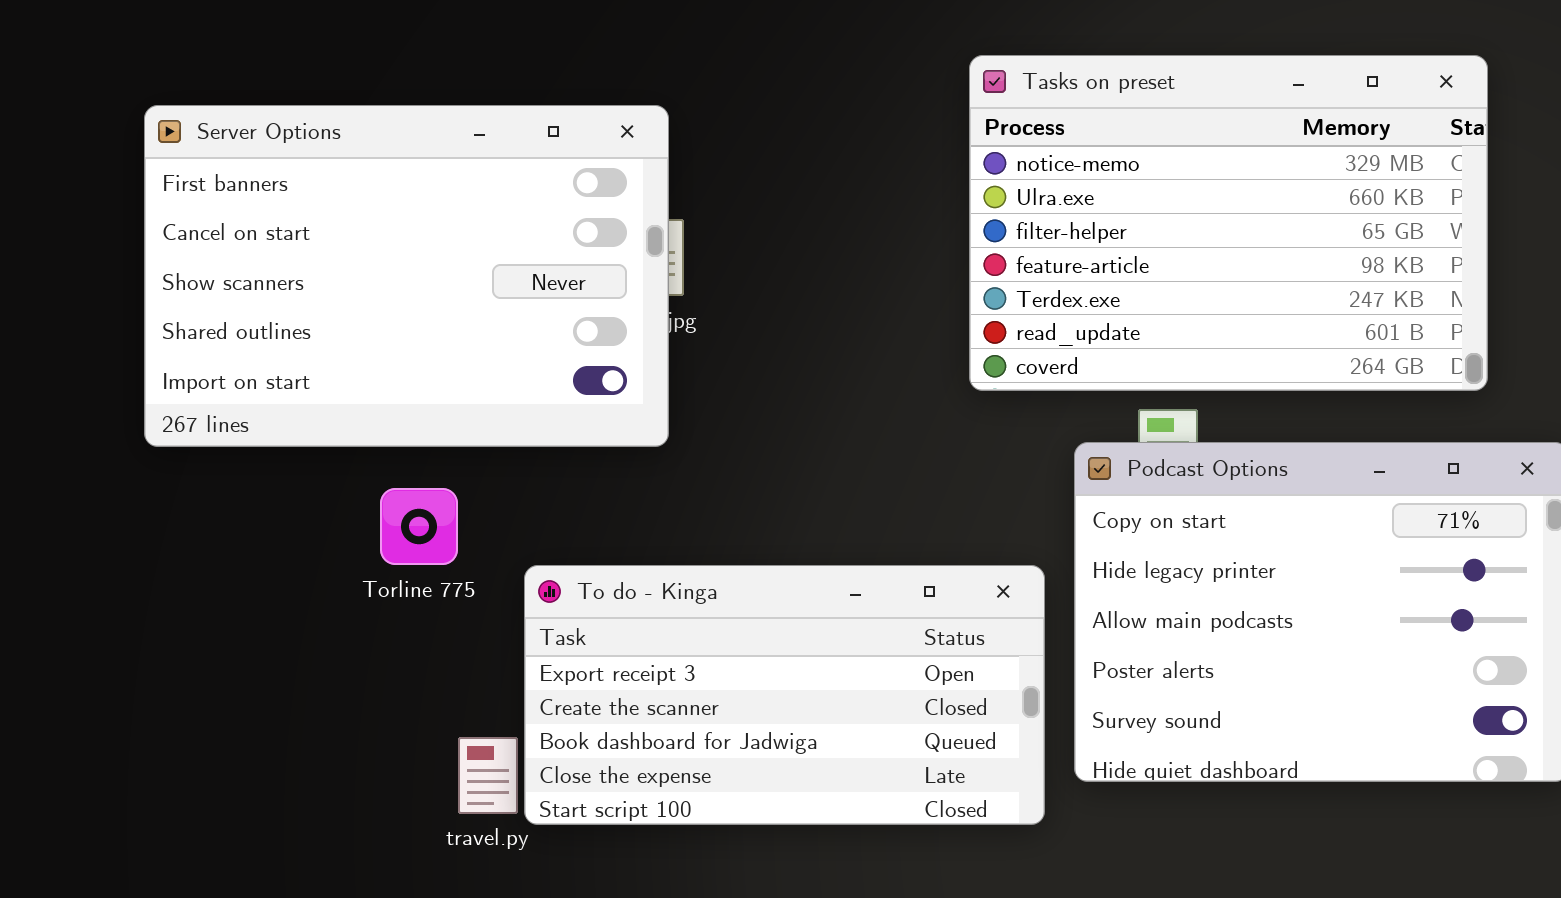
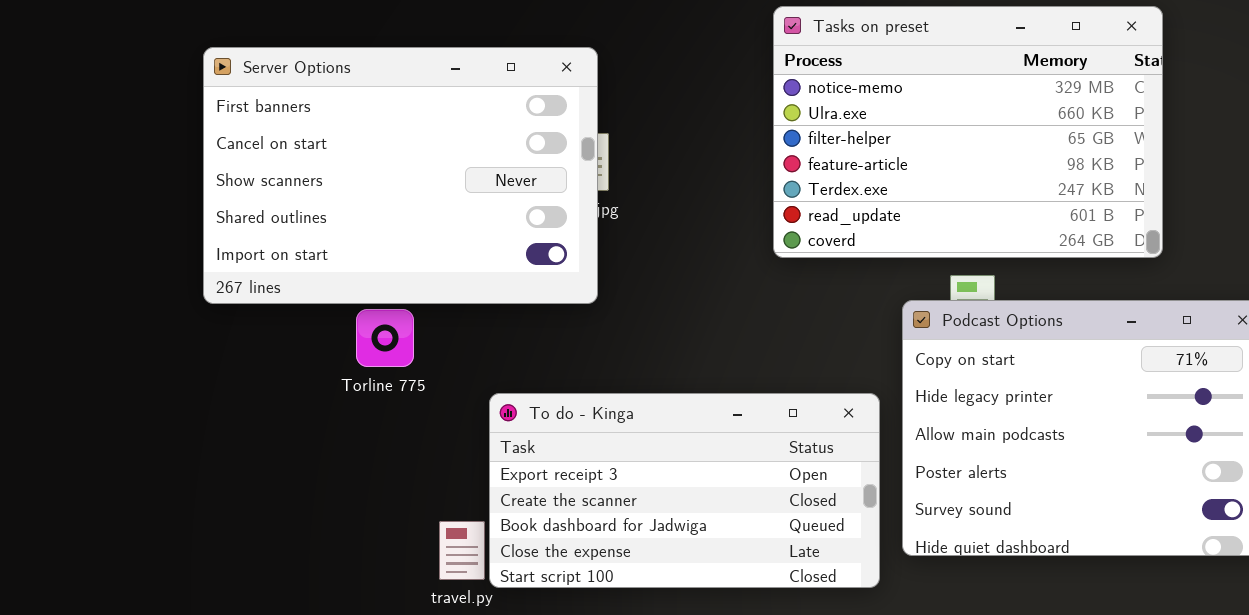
Tasks on preset: [969,55,1488,391] -> [773,6,1163,258], moved
Torline 775: [380,488,458,565] -> [356,309,414,367], moved

